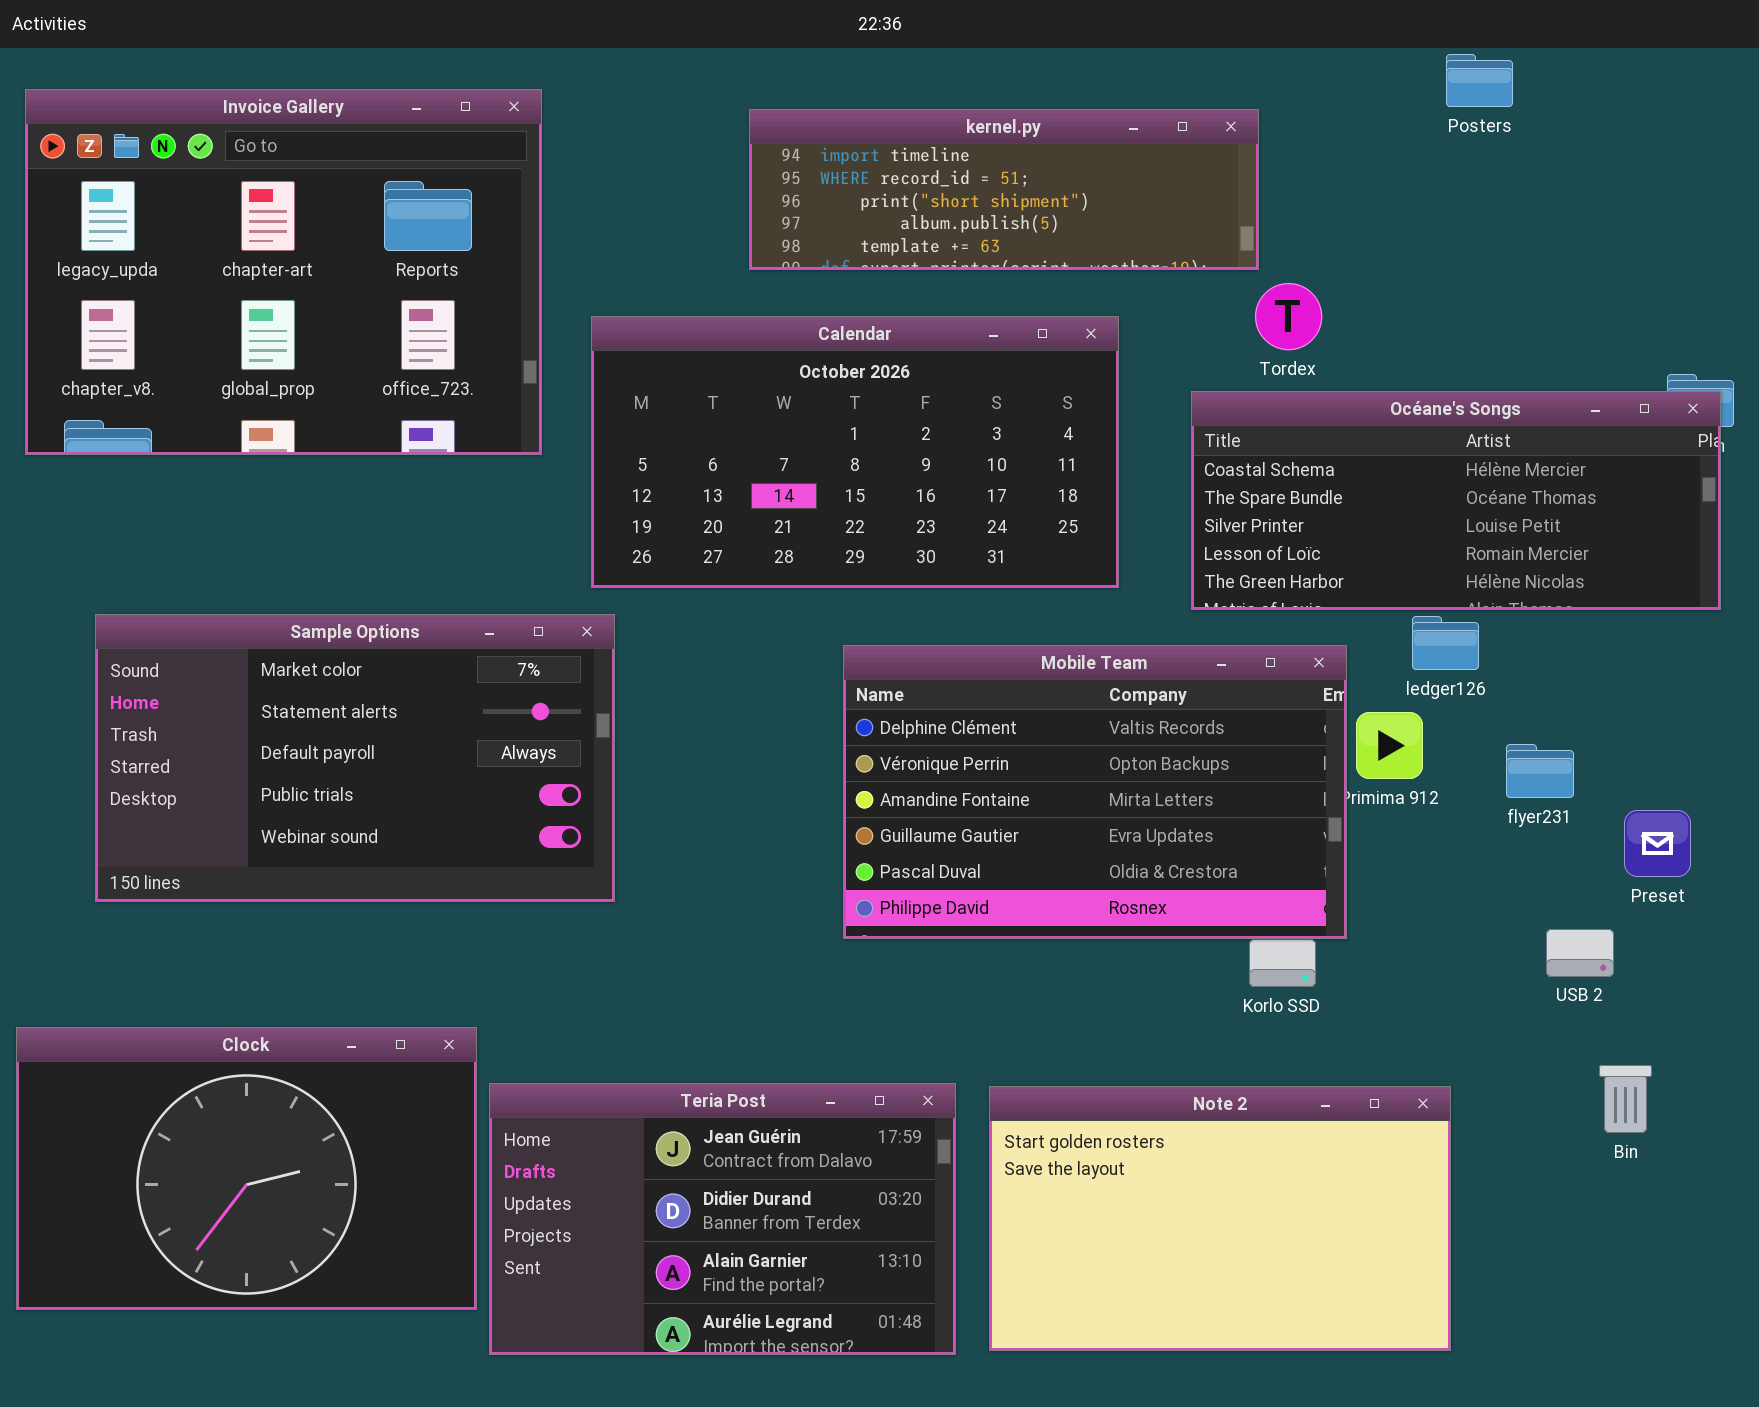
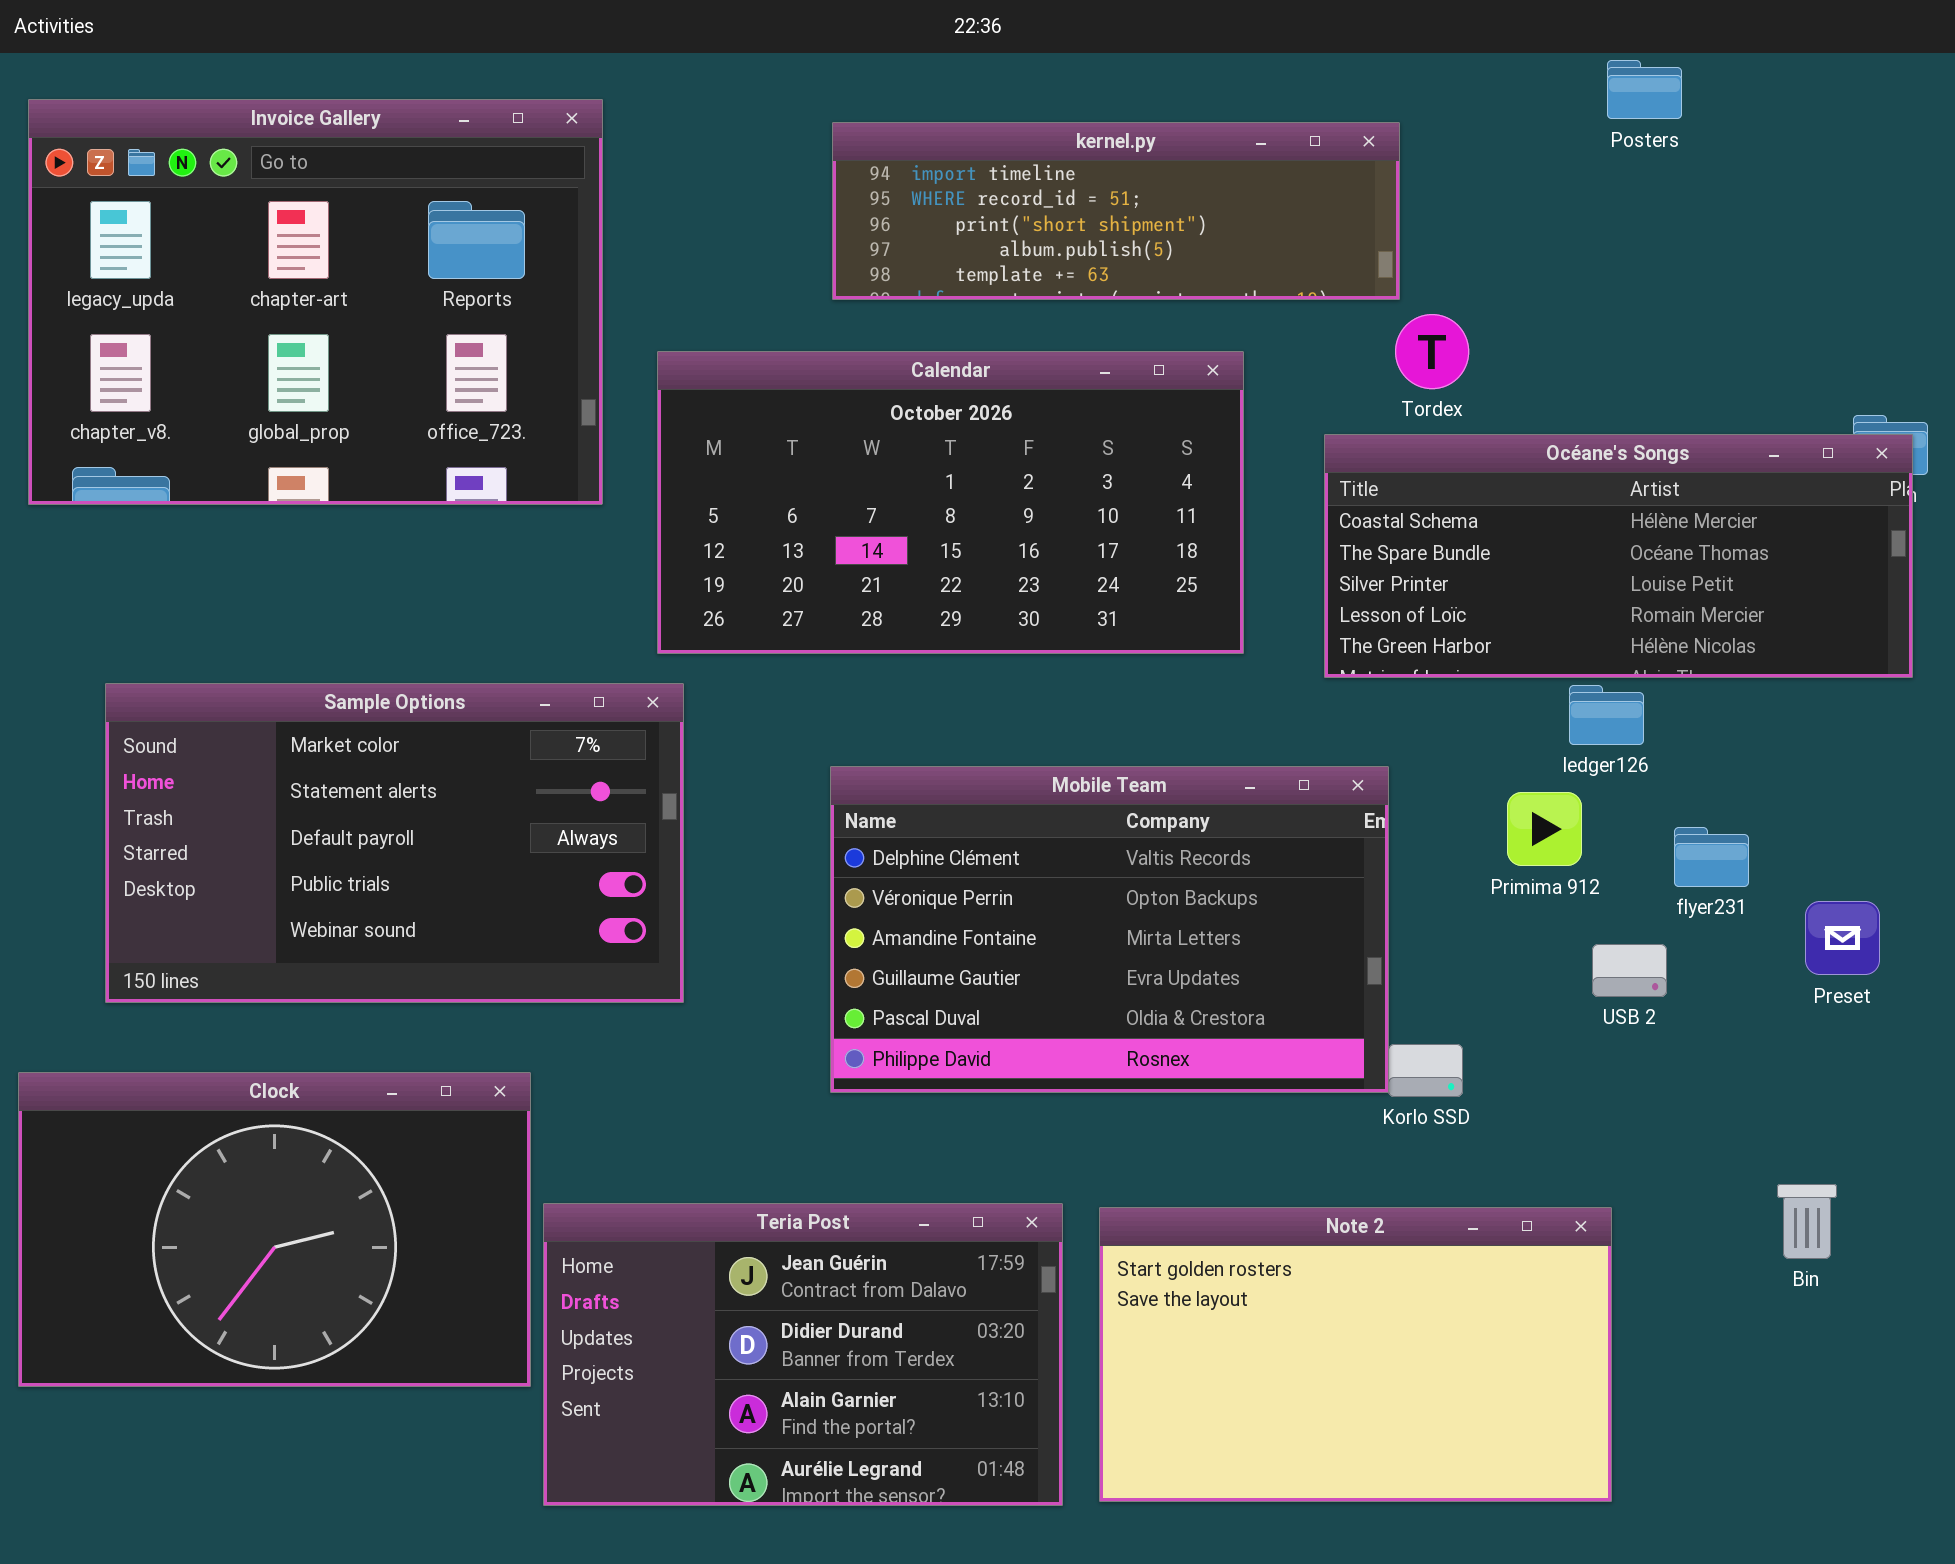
Mobile Team: [843,645,1347,939] -> [830,766,1389,1093], moved
USB 2: [1546,929,1614,977] -> [1592,944,1667,997], moved
Clock: [16,1027,477,1310] -> [18,1072,531,1387], moved

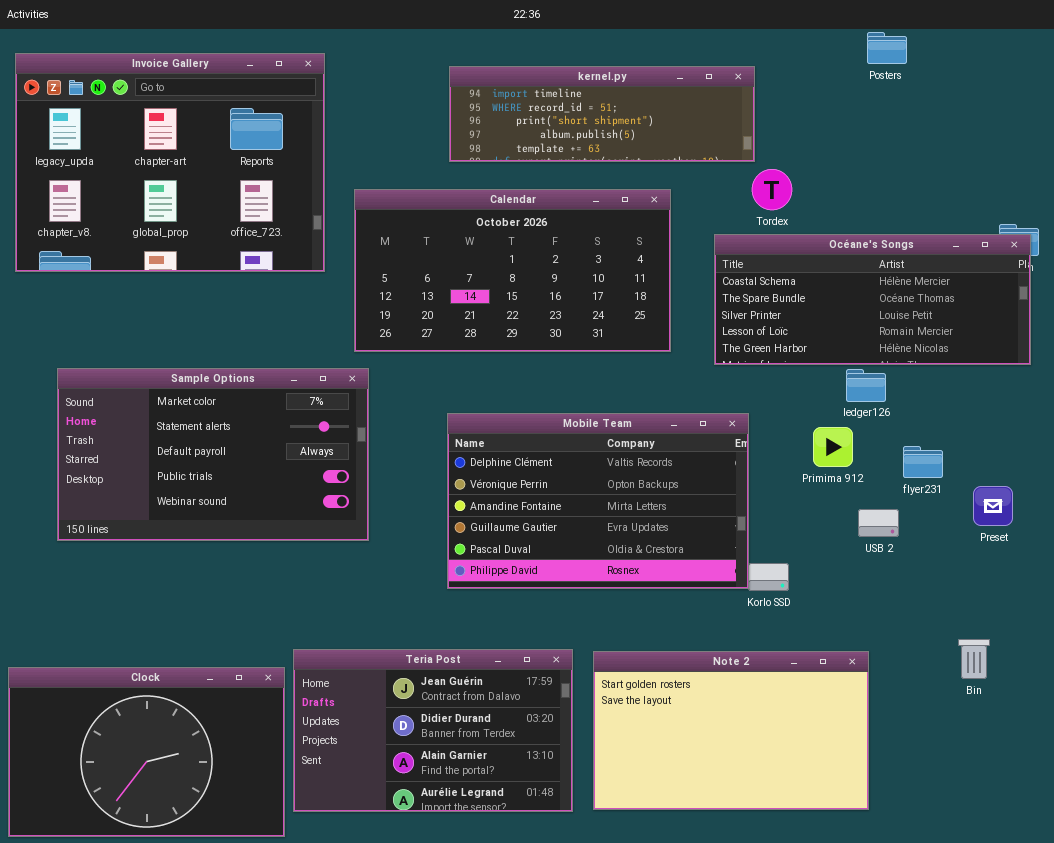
Clock: [18,1072,531,1387] -> [8,667,285,837], moved

